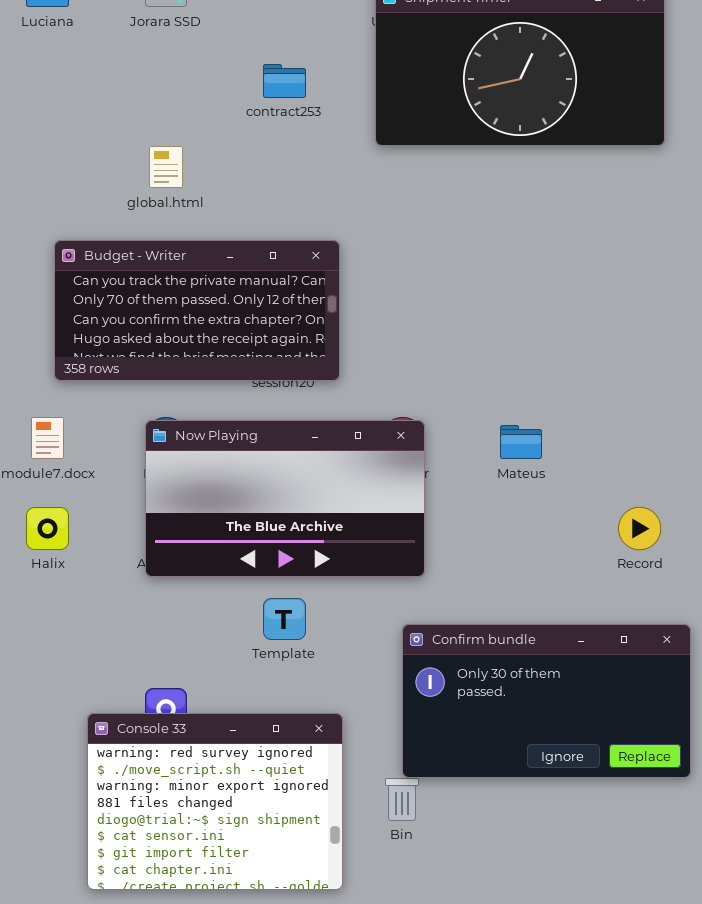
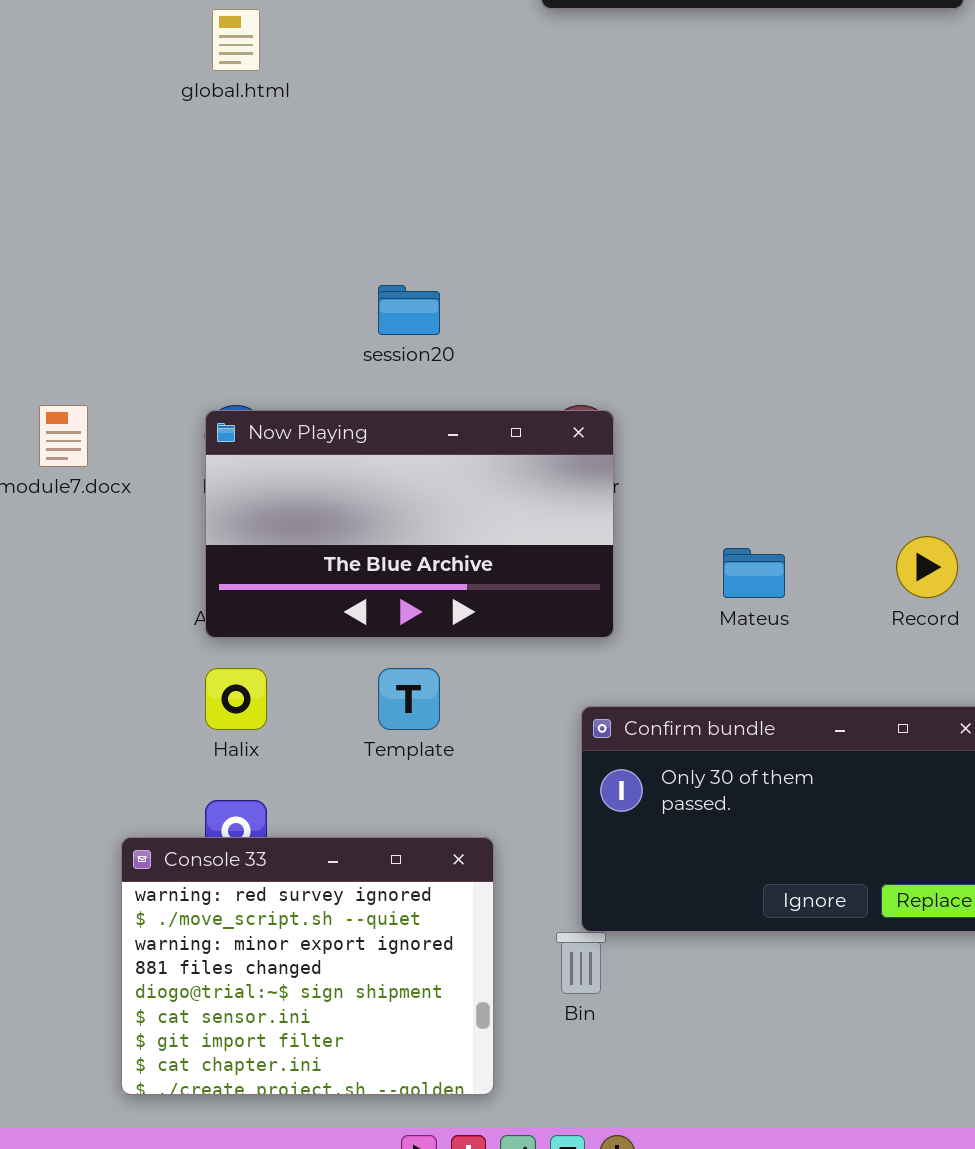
Budget - Writer: [54,240,340,381] -> none, closed
Mateus: [500,425,542,459] -> [723,548,785,598], moved
Halix: [26,507,69,550] -> [205,668,267,730], moved

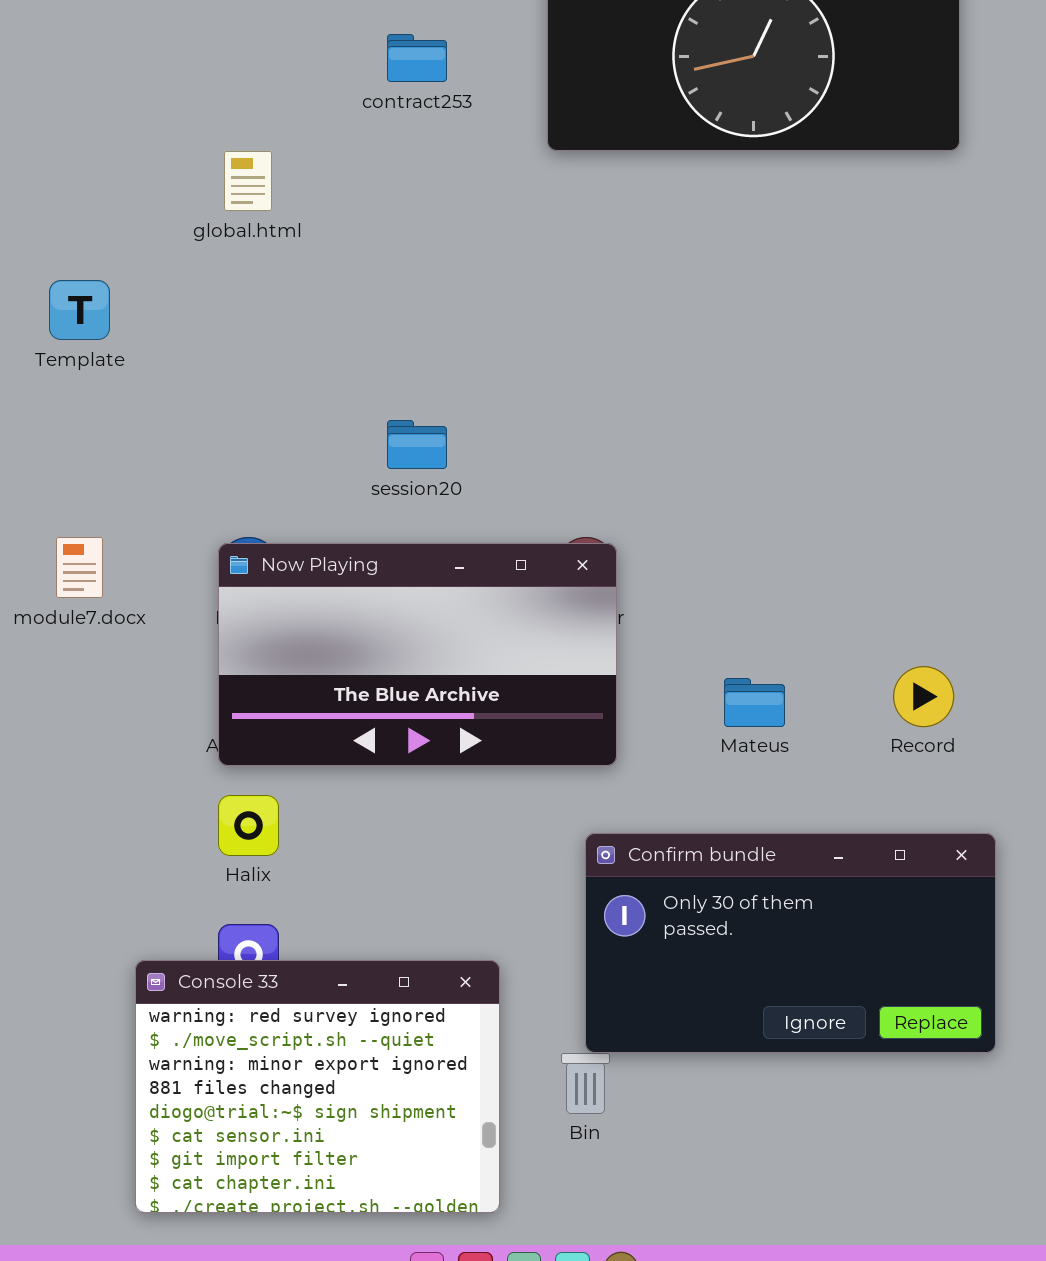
Template: [378,668,440,730] -> [49,280,110,340], moved

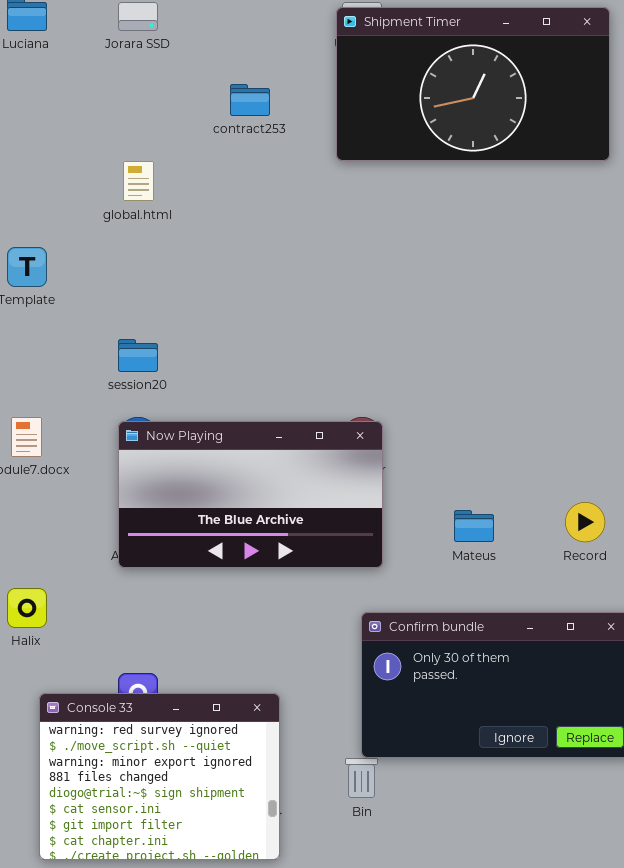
session20: [387,420,447,469] -> [118,339,158,372], moved
Halix: [218,795,279,856] -> [7,588,47,628], moved
Console 33: [135,960,500,1213] -> [39,693,280,860], moved

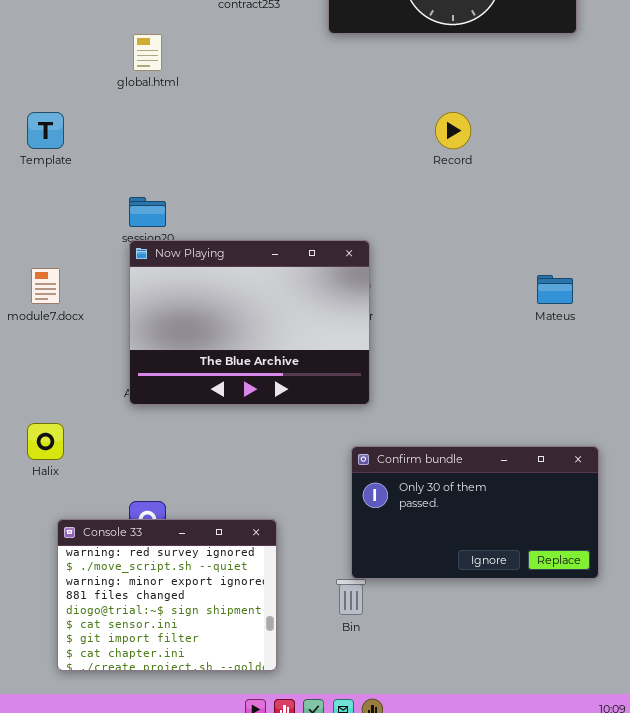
Now Playing: [118,421,383,568] -> [129,240,370,405], resized
Record: [565,502,605,542] -> [435,112,471,149], moved
Mateus: [454,510,494,542] -> [537,275,573,304], moved

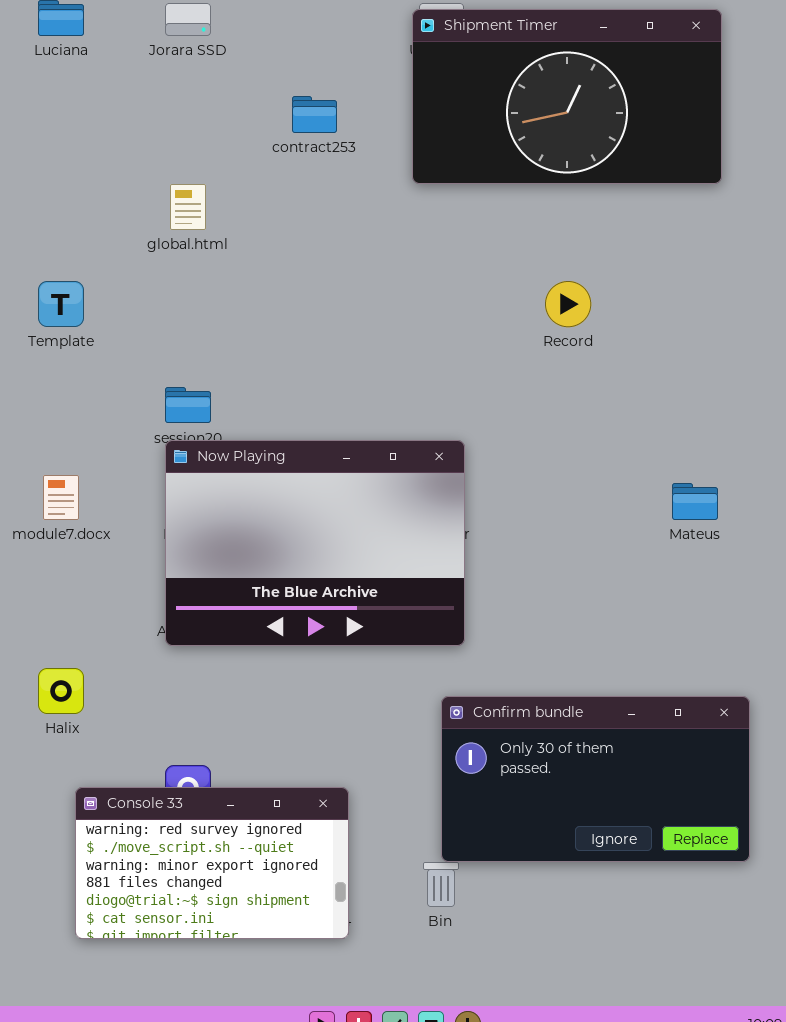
Console 33: [57,519,277,671] -> [75,787,349,939], resized

